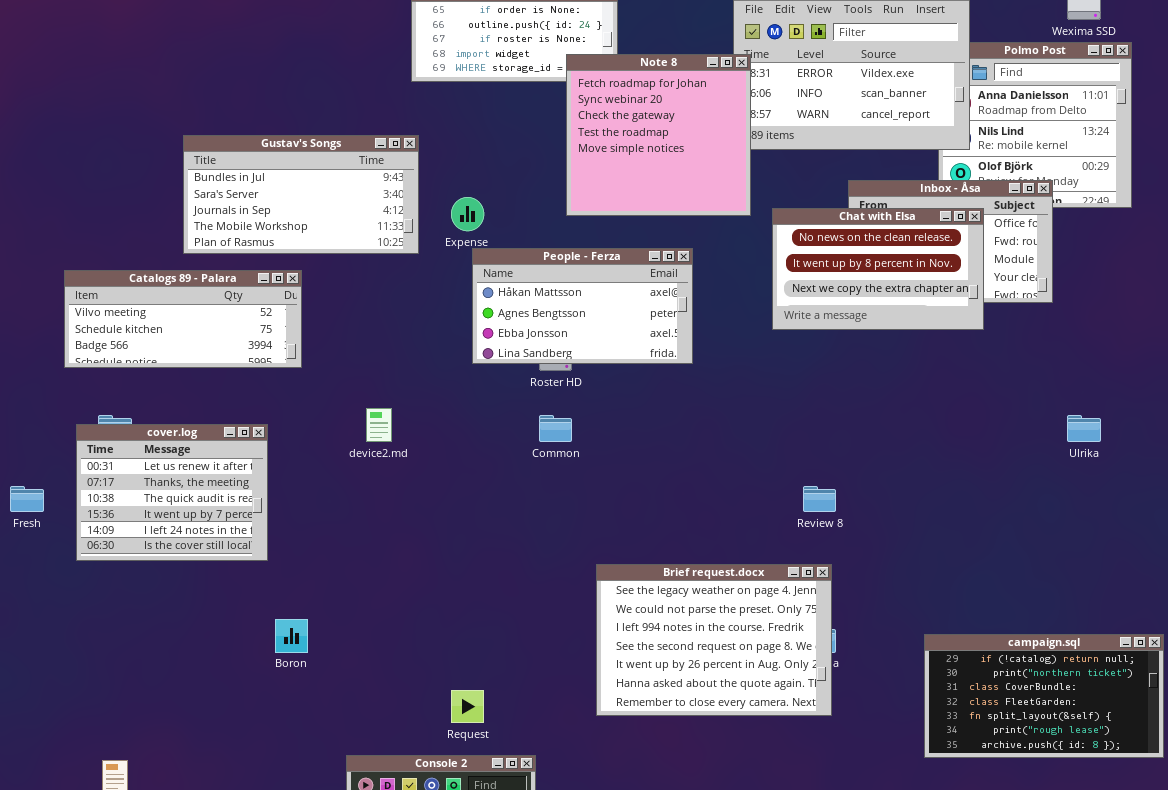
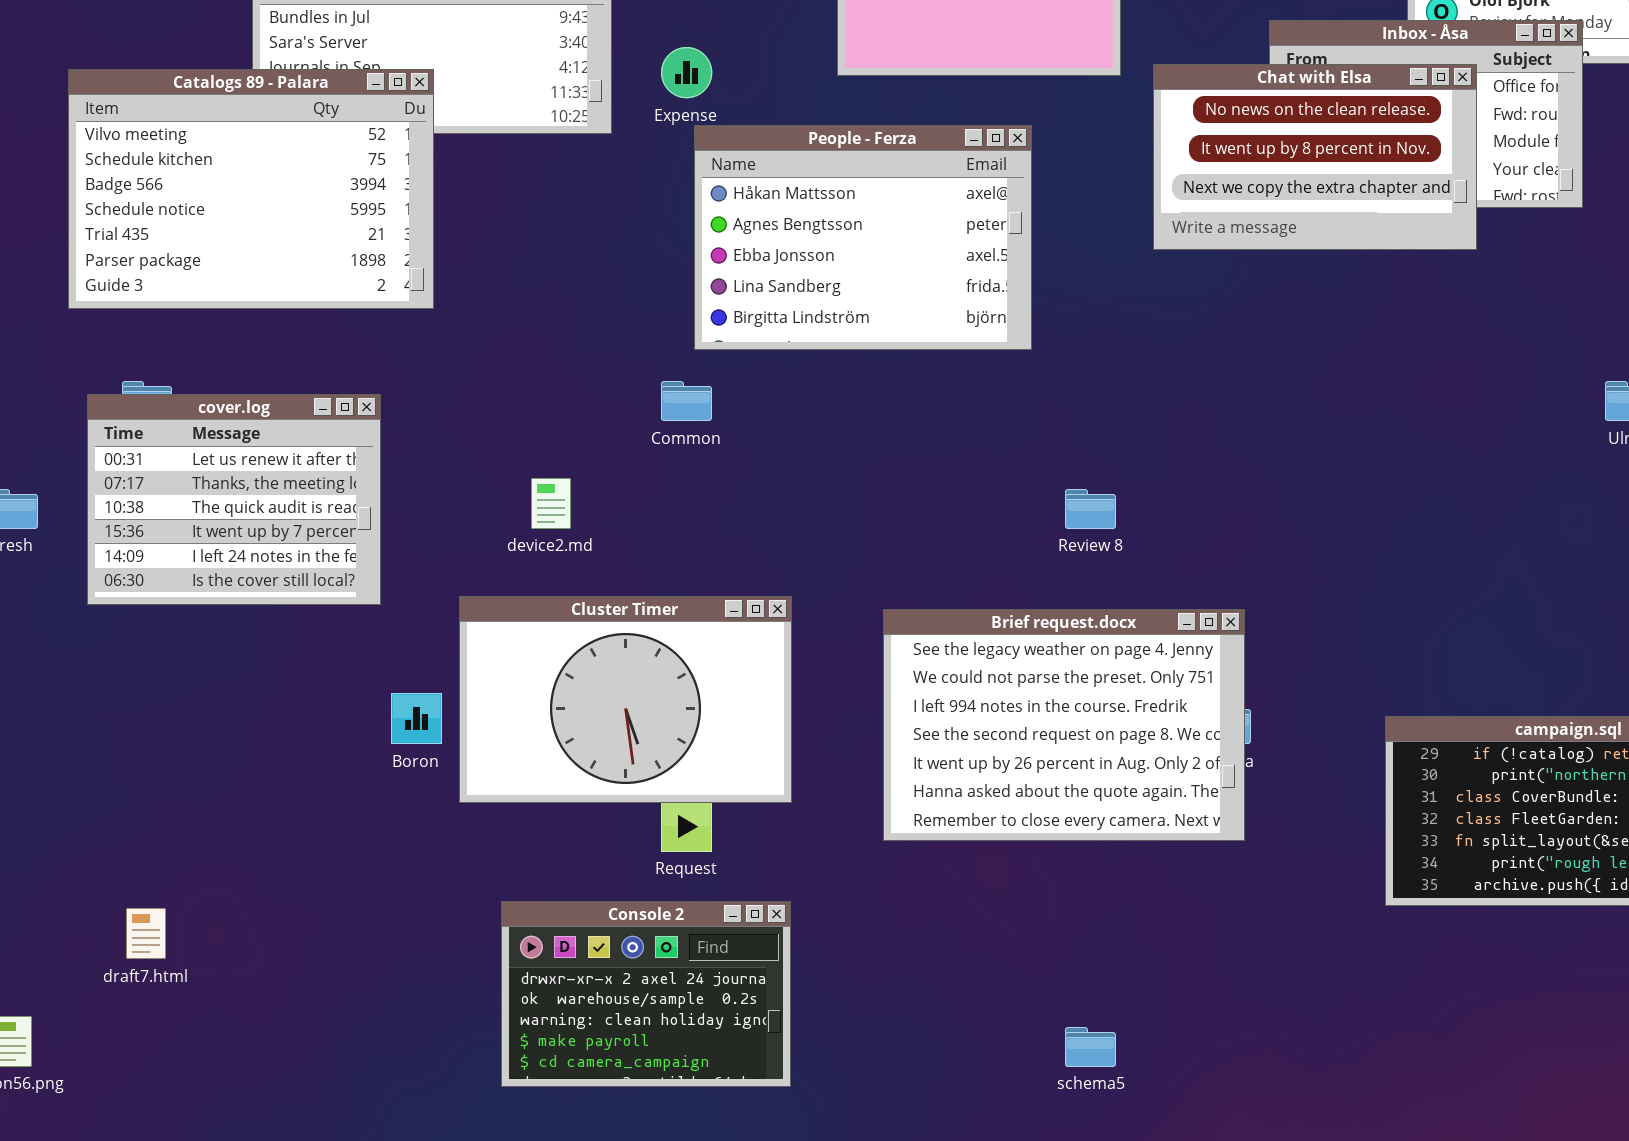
People - Ferza: [472,248,693,364] -> [694,125,1032,350], resized
Catalogs 89 - Palara: [64,270,302,368] -> [68,69,434,309], resized
device2.md: [366,408,392,442] -> [531,478,571,529], moved
Common: [539,415,572,442] -> [661,381,712,421], moved
Review 8: [803,486,836,512] -> [1065,489,1116,529], moved
Cluster Timer: none -> [459,596,792,803], opened

